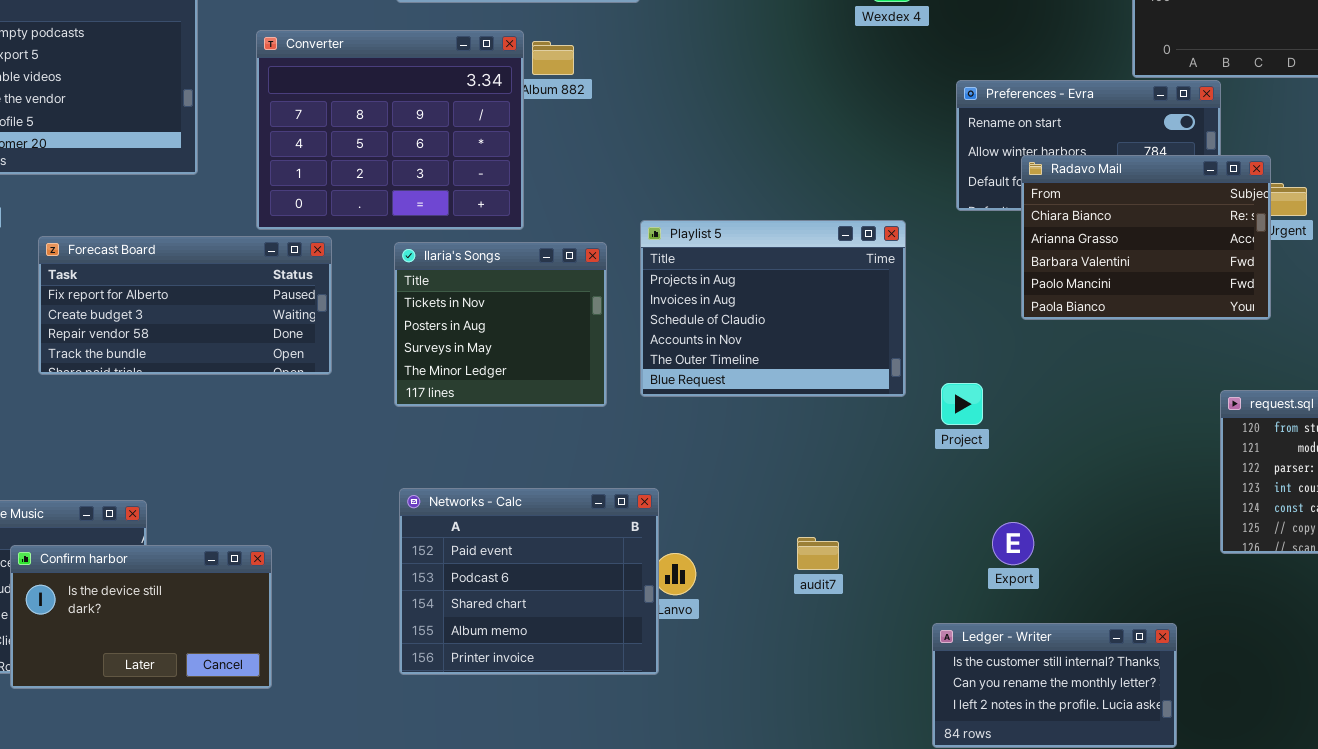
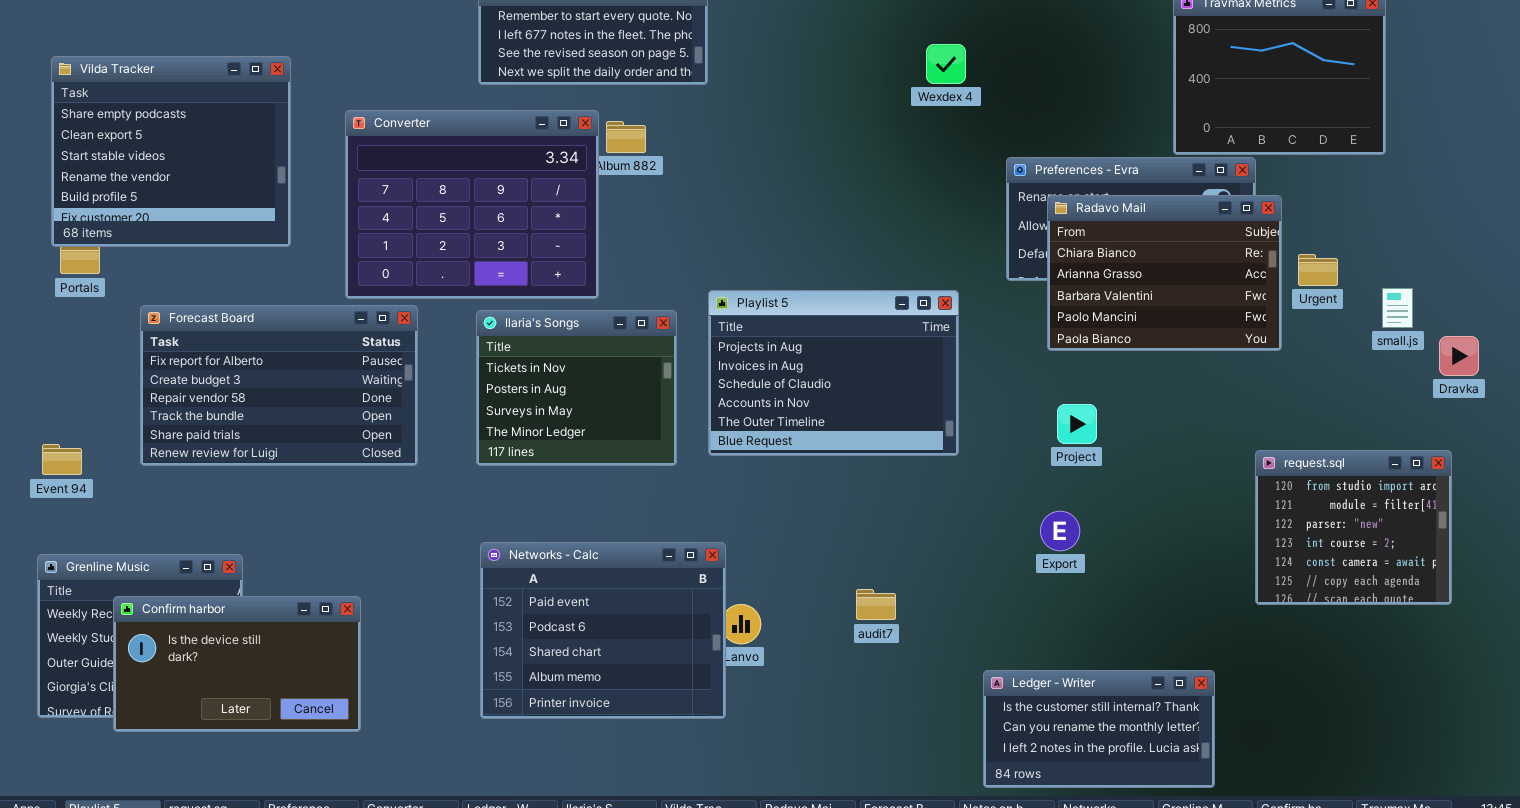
Radavo Mail: [1021,155,1271,320] -> [1047,195,1282,351], moved
Forecast Board: [38,236,332,375] -> [140,305,418,466], resized
Project: [941,383,983,425] -> [1057,404,1097,444], moved
Export: [992,522,1034,565] -> [1040,511,1080,551], moved

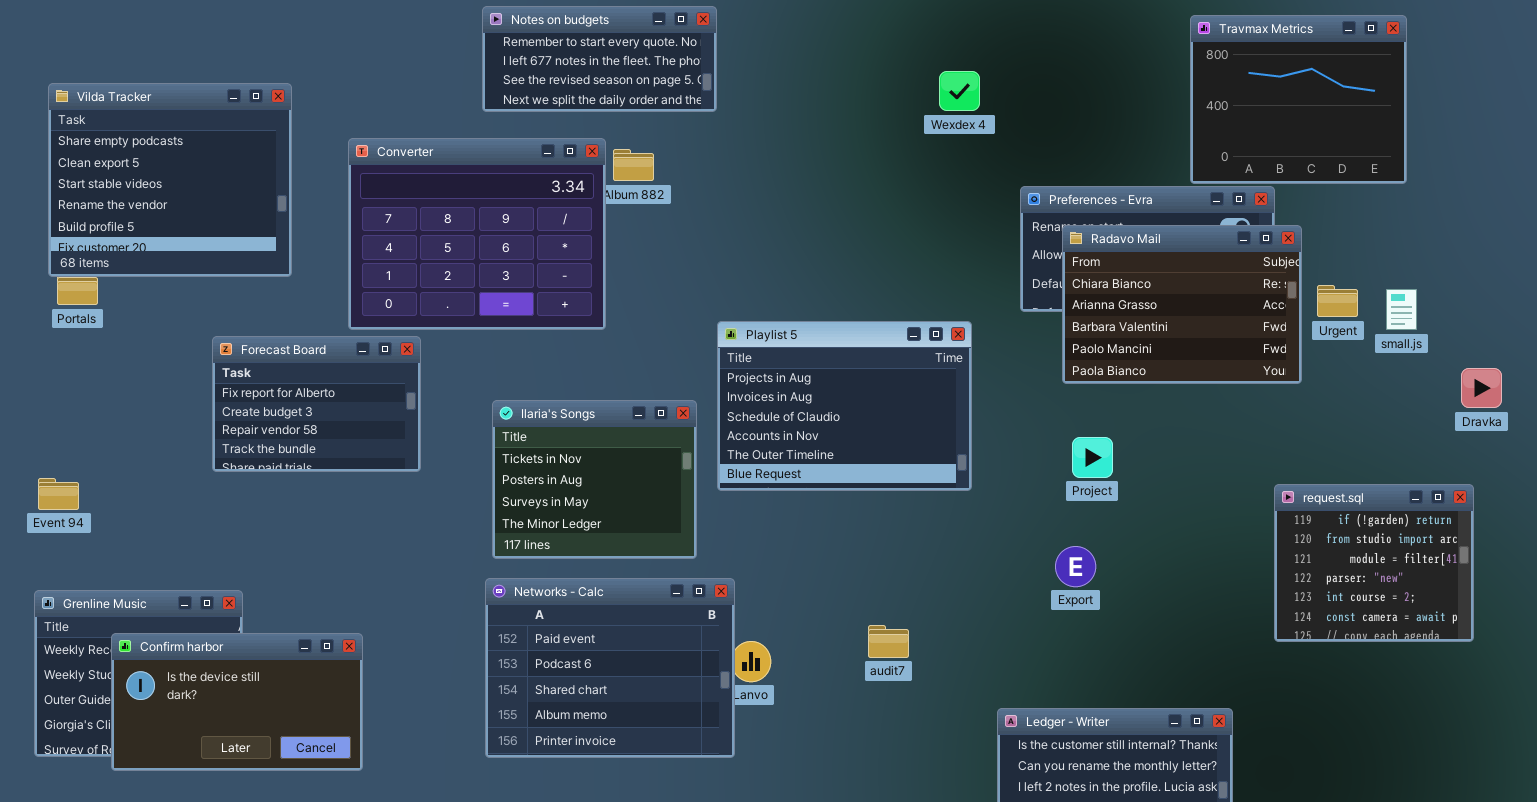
small.js: [1382,288,1413,328] -> [1386,289,1417,330], moved
Forecast Board: [140,305,418,466] -> [212,336,421,472], resized
Ilaria's Songs: [476,310,677,466] -> [492,400,697,559], moved
request.sql: [1255,450,1452,605] -> [1274,484,1474,642], scrolled up 1 row

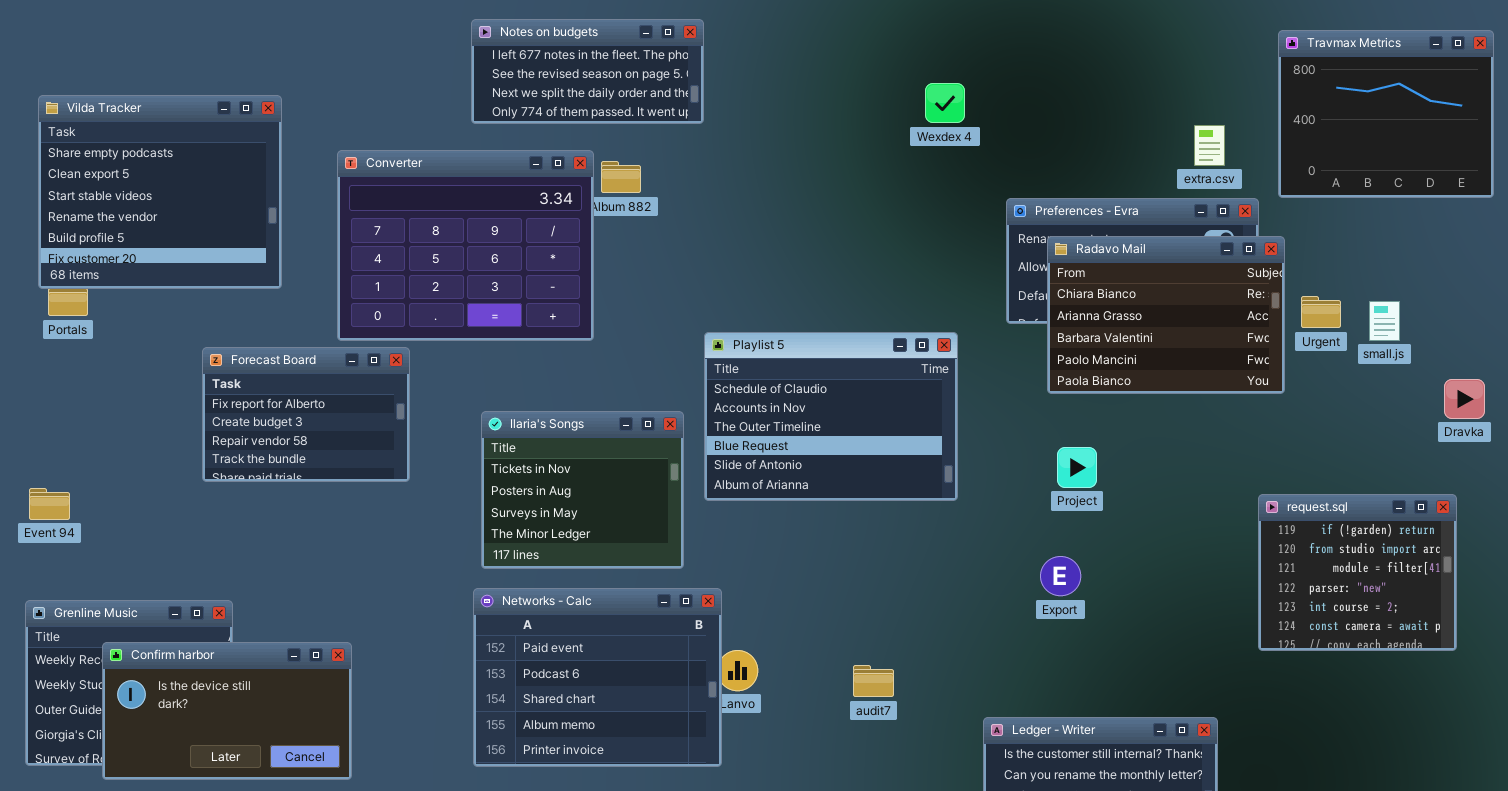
Notes on budgets: [482,6,717,112] -> [471,19,704,124], scrolled down 1 row
Travmax Metrics: [1190,15,1407,184] -> [1278,30,1494,198], moved
Playlist 5: [717,321,972,491] -> [704,332,958,501], scrolled down 2 rows
audit7: [868,625,909,658] -> [853,665,894,697], moved

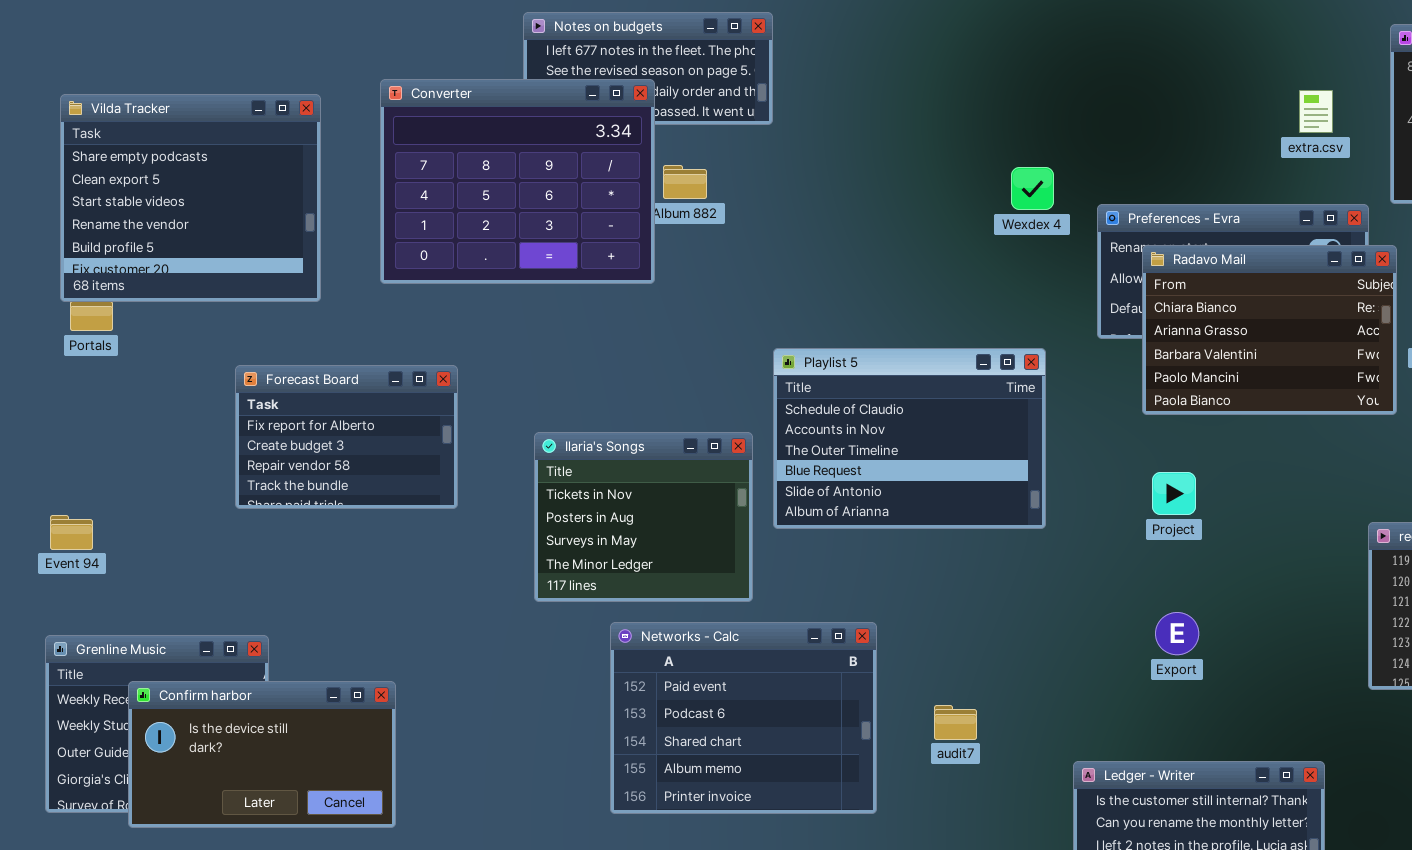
Wexdex 4: [925,83,965,123] -> [1011,167,1054,210], moved
extra.csv: [1194,125,1225,166] -> [1299,90,1333,133], moved
Converter: [337,150,594,341] -> [380,79,655,284], moved
Export: [1040,556,1081,596] -> [1155,612,1199,655], moved
Networks - Calc: [473,588,722,767] -> [610,622,877,814], moved

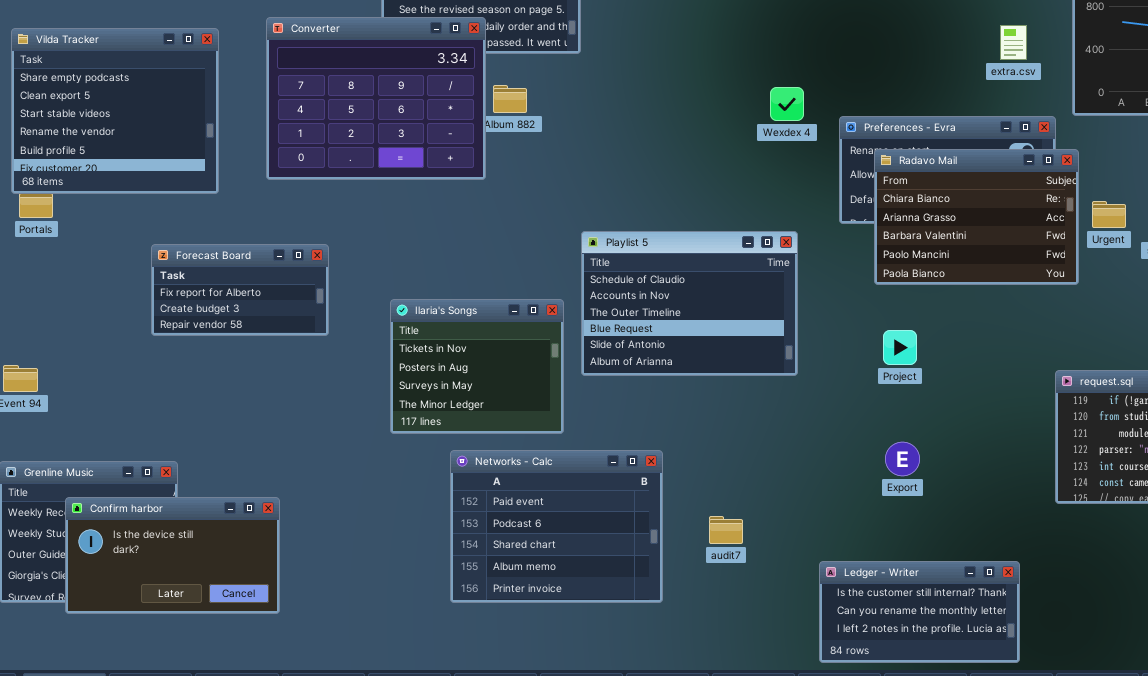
Forecast Board: [235,365,458,509] -> [151,244,329,336], resized

